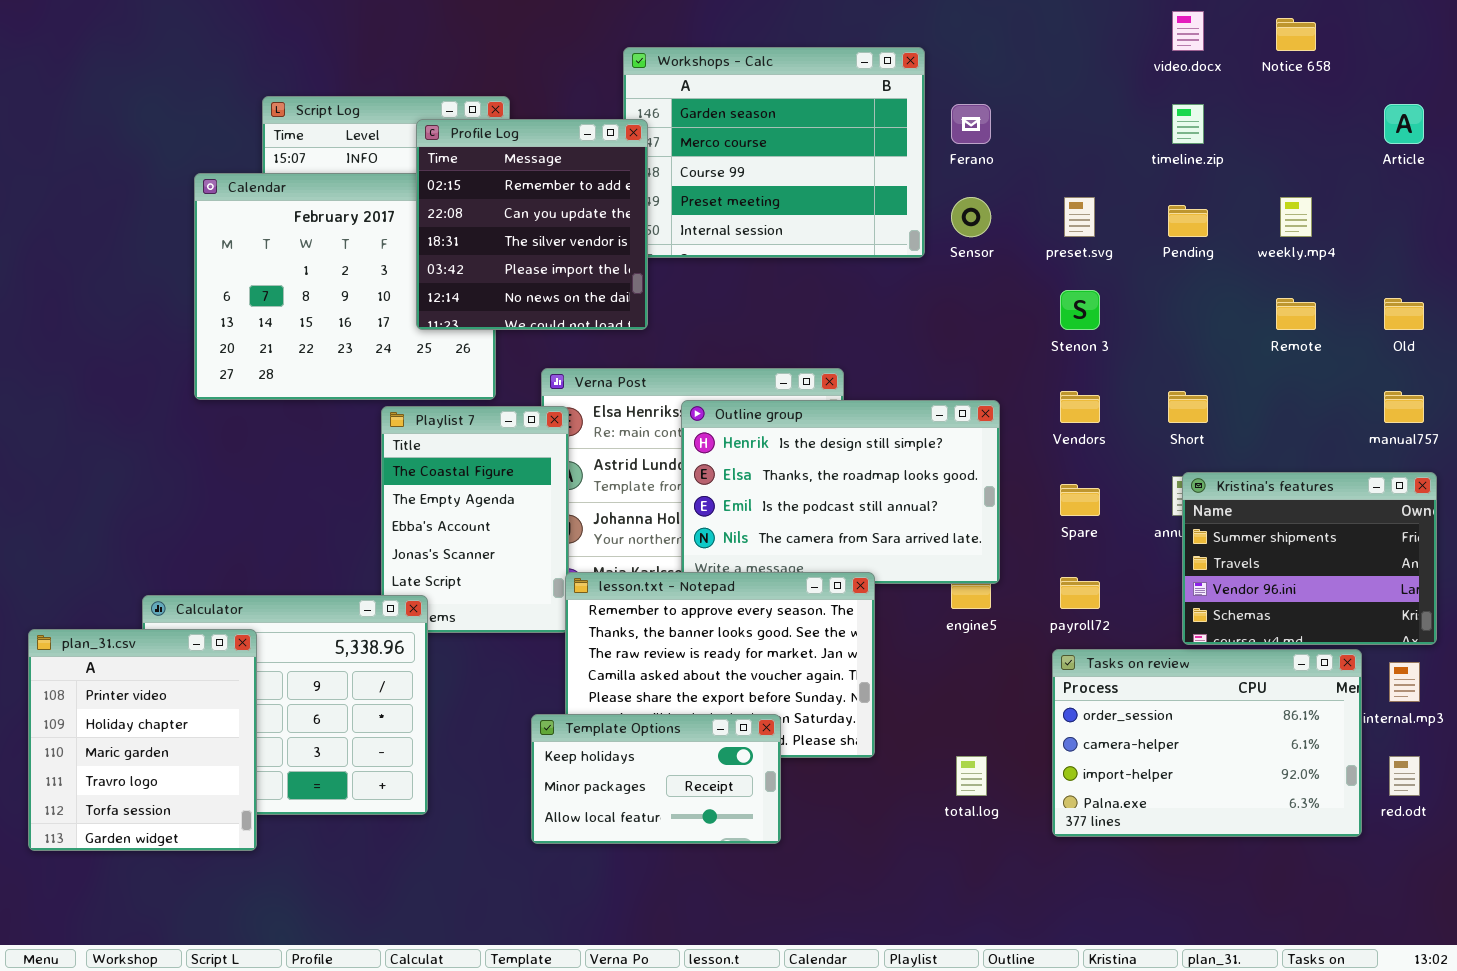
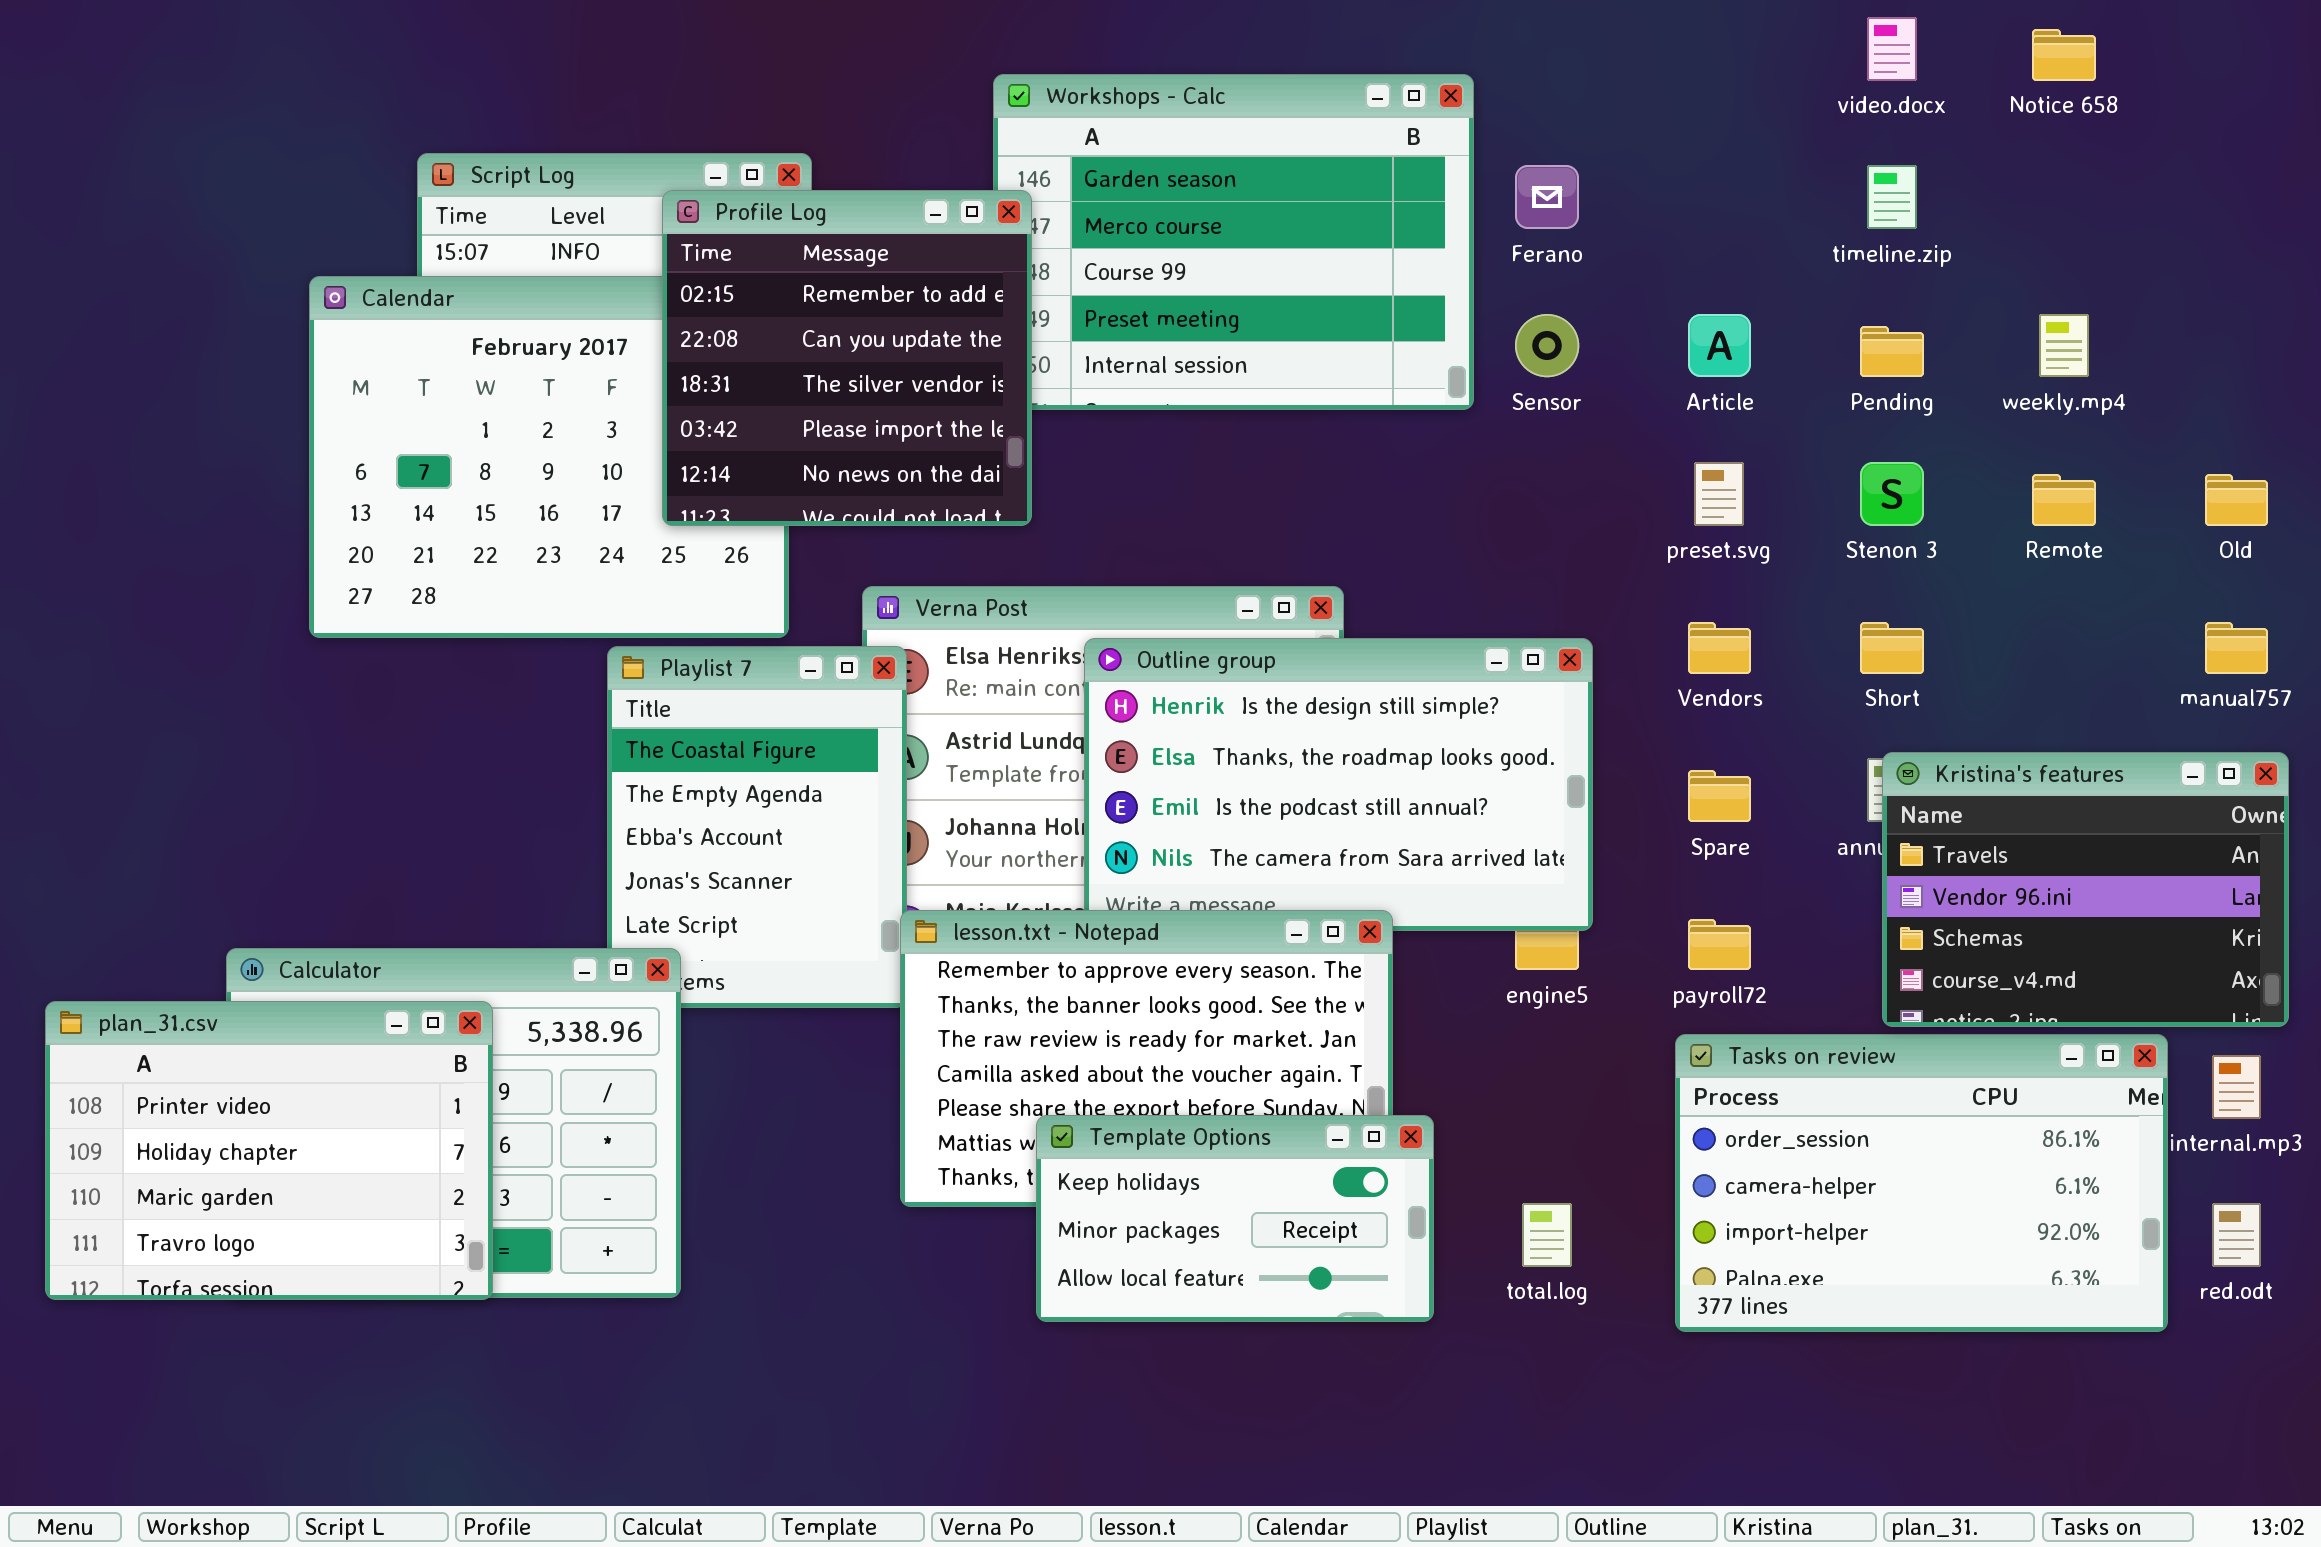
Article: [1384,104,1424,144] -> [1688,314,1751,377], moved
preset.svg: [1064,197,1095,237] -> [1694,462,1744,526], moved
Stenon 3: [1060,290,1100,330] -> [1860,462,1924,526], moved
Kristina's features: [1182,472,1437,645] -> [1882,752,2289,1027], scrolled down 1 row
plan_31.csv: [28,629,257,851] -> [45,1001,493,1300], resized
Template Options: [531,714,781,844] -> [1036,1115,1434,1322], moved

